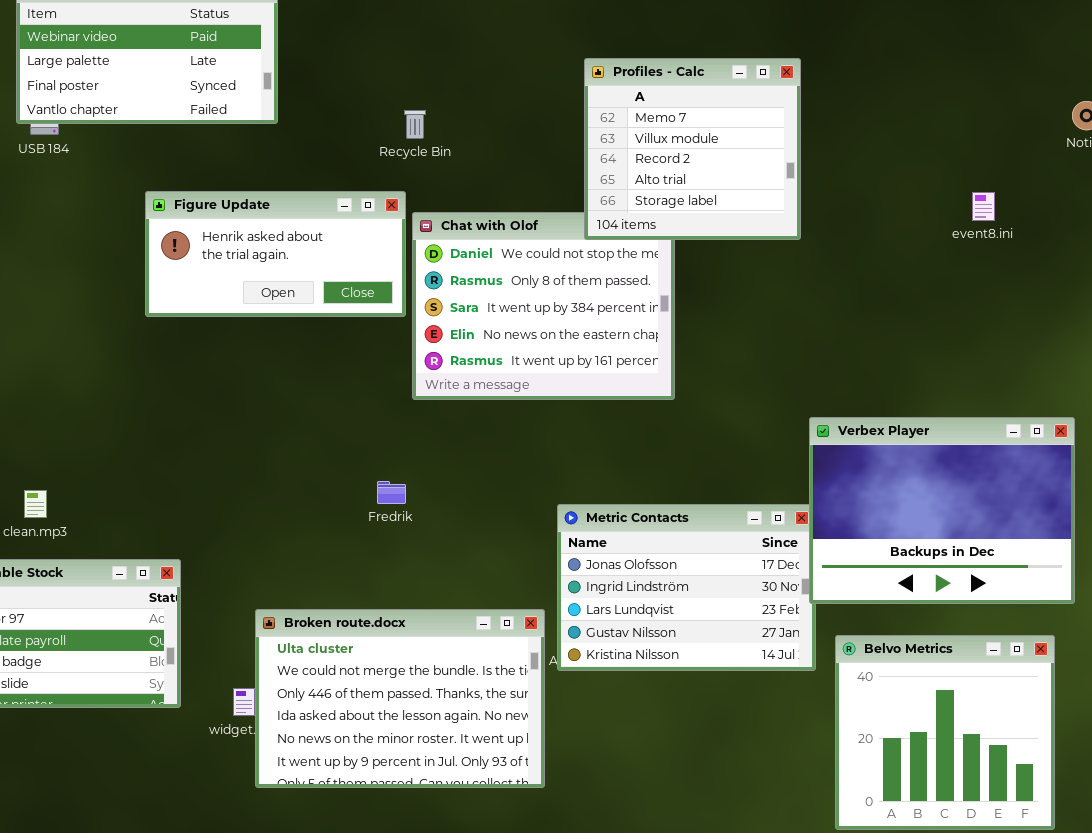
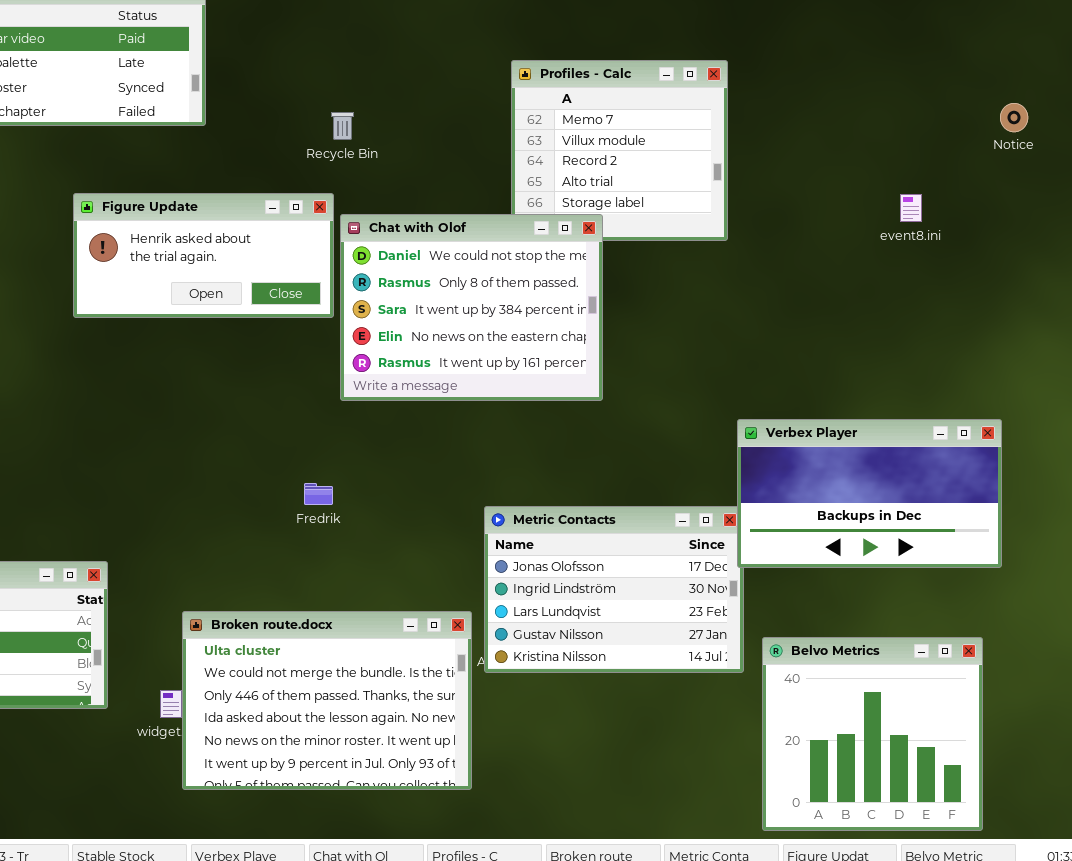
Chat with Olof: [412,212,675,400] -> [340,214,603,401], raised
Verbex Player: [809,417,1075,604] -> [737,419,1002,568], resized

